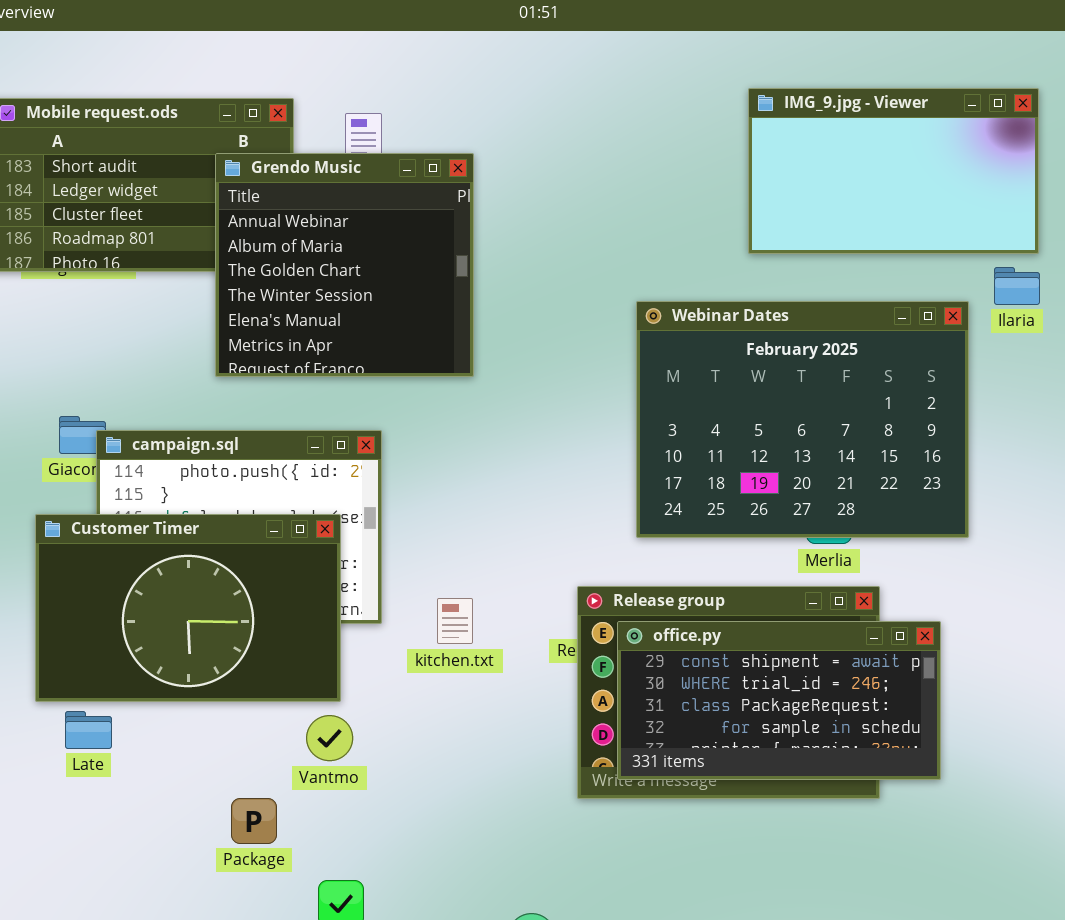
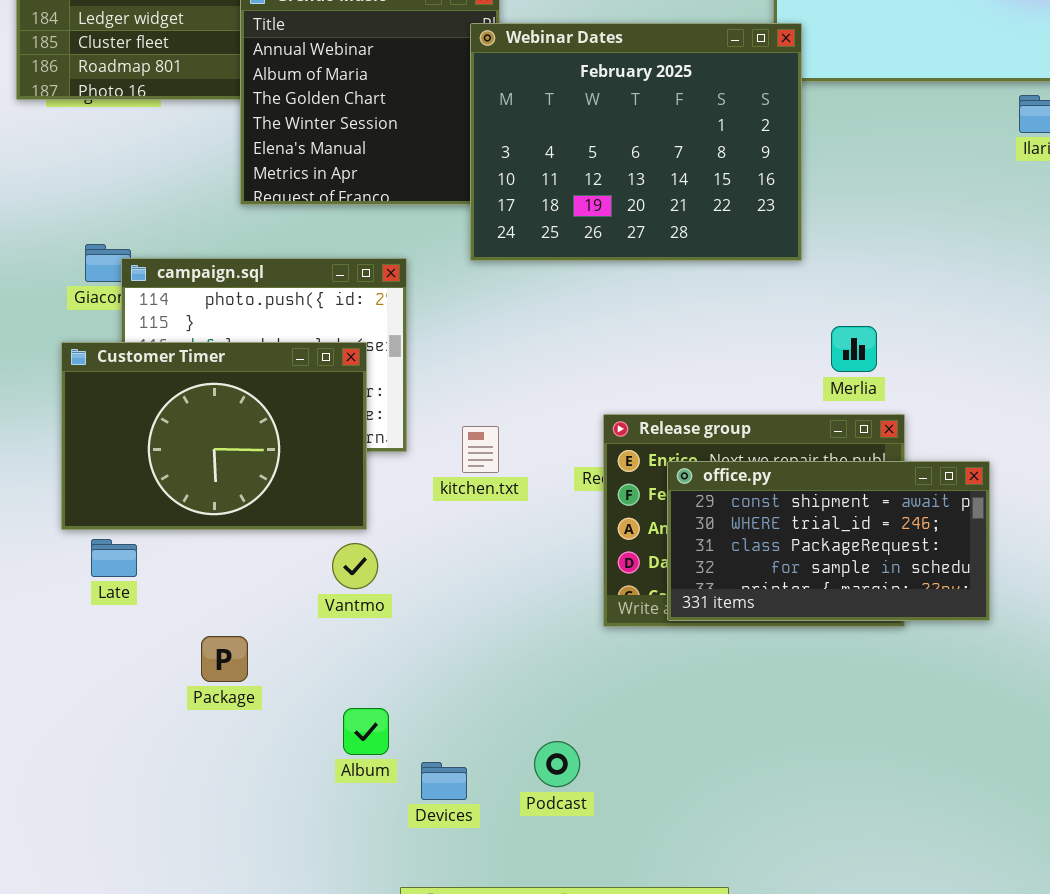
Webinar Dates: [636,301,969,538] -> [470,23,802,261], moved
office.py: [617,621,941,780] -> [667,461,990,621], moved
Package: [231,798,277,844] -> [201,636,248,682], moved

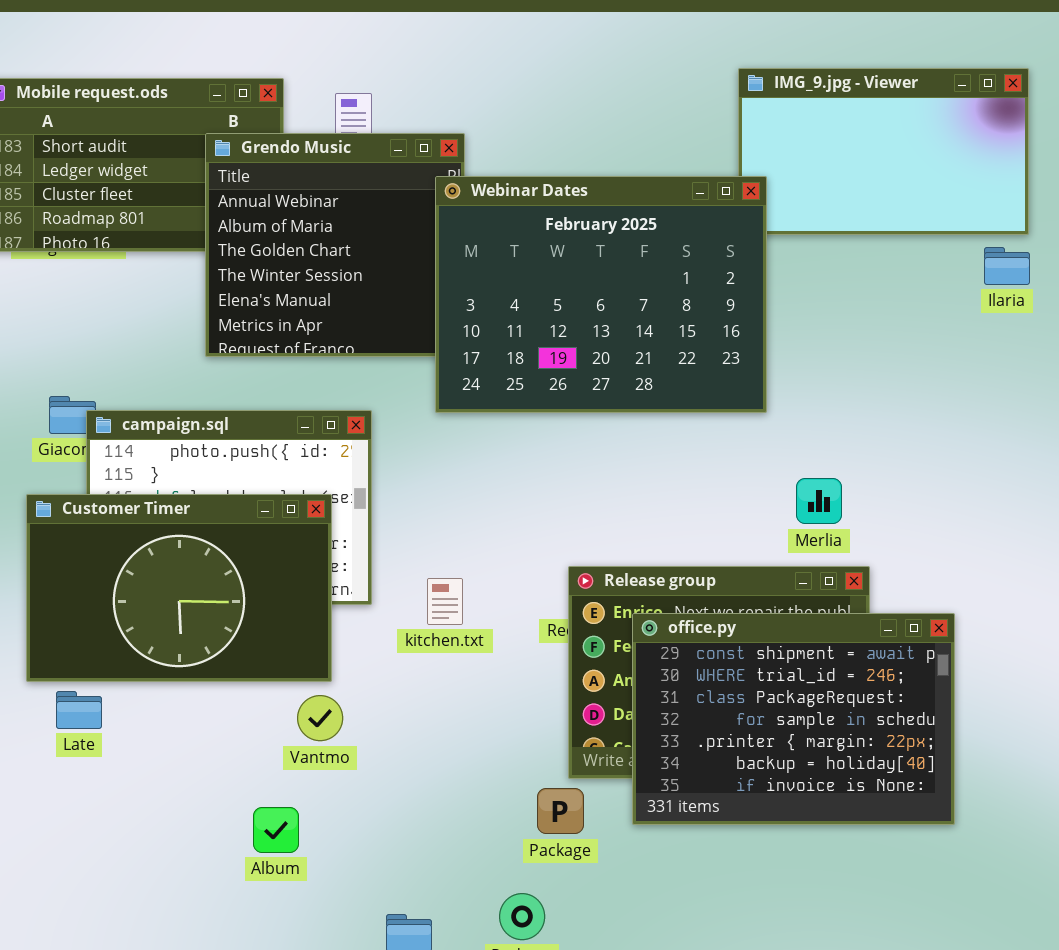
office.py: [667,461,990,621] -> [632,613,955,825], resized
Package: [201,636,248,682] -> [537,788,584,834], moved
Album: [343,708,389,755] -> [253,807,299,853], moved

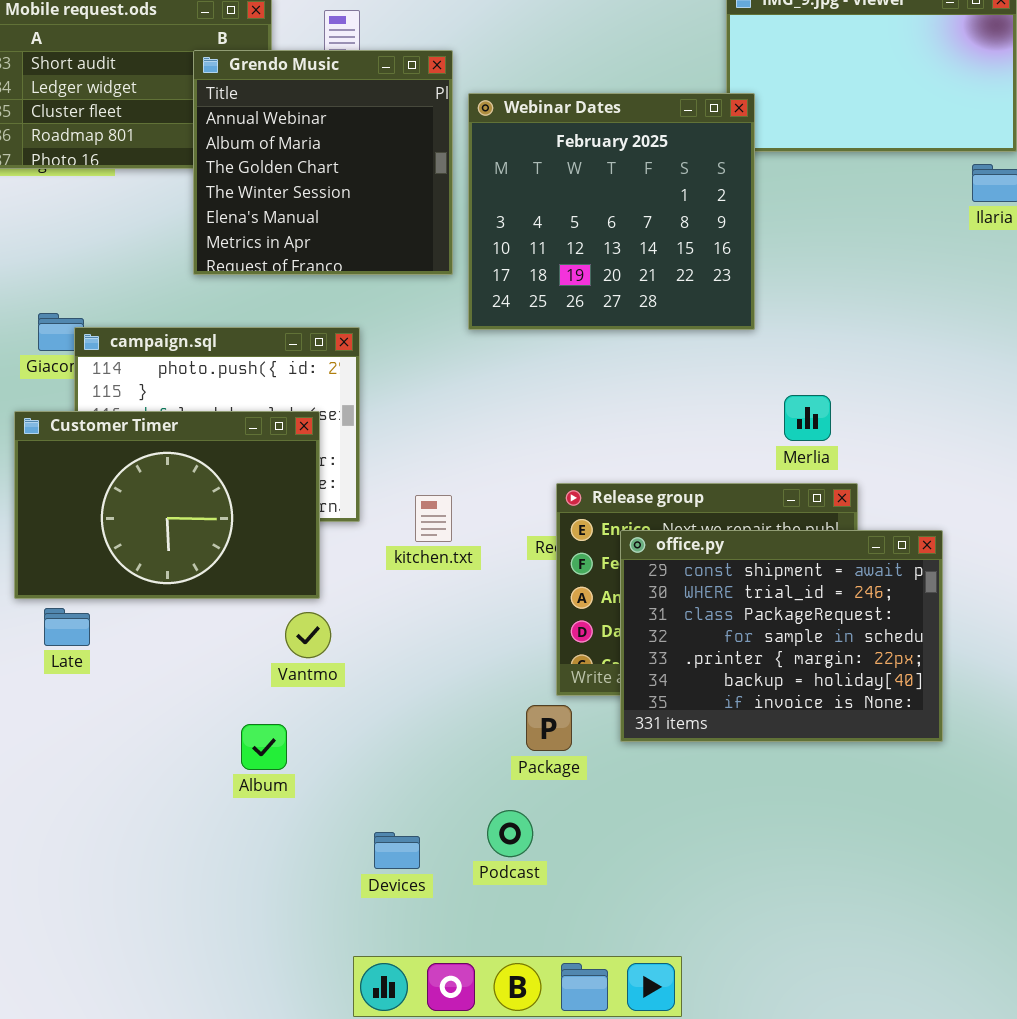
Webinar Dates: [435,176,767,413] -> [468,93,755,330], resized

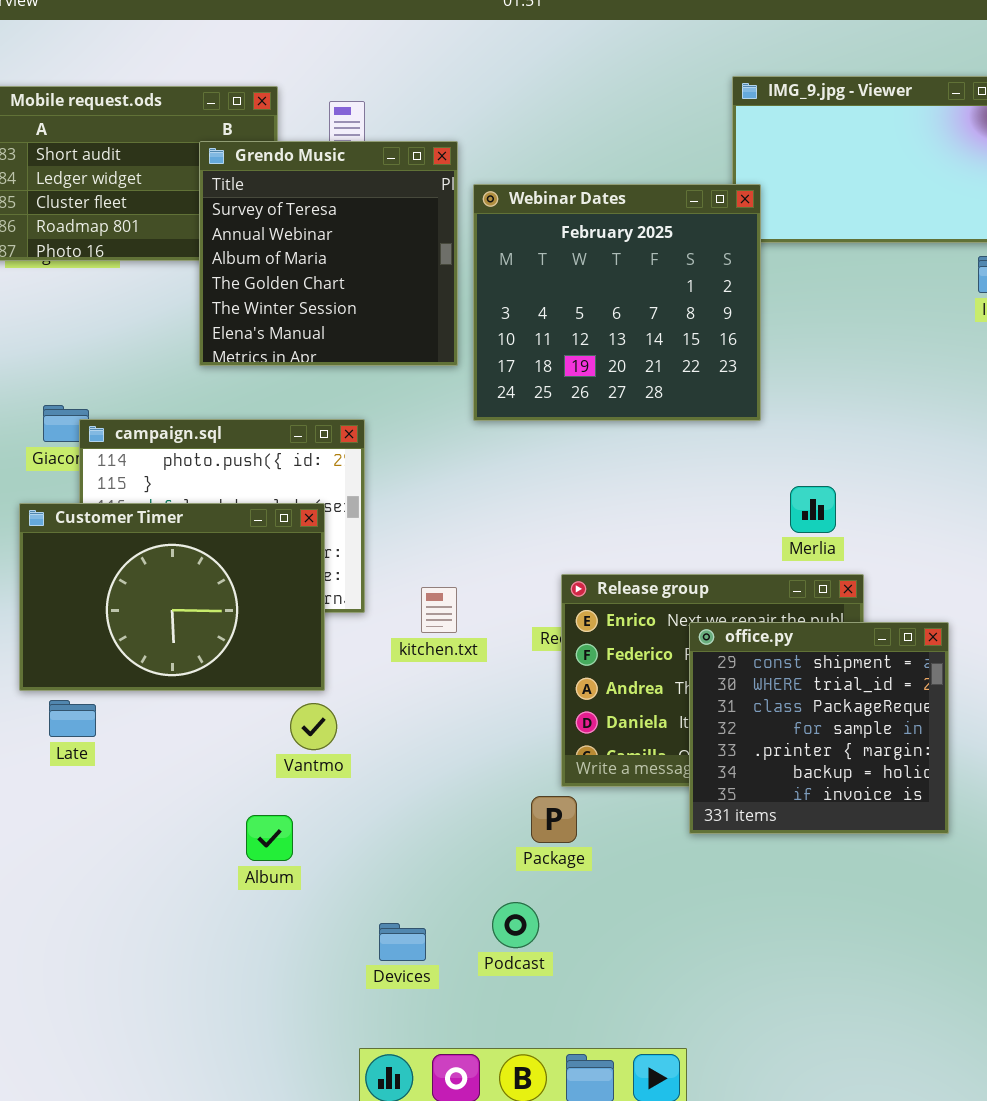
Grendo Music: [193,50,453,275] -> [199,141,458,366], scrolled up 1 row
office.py: [620,530,943,742] -> [689,622,949,834], resized

